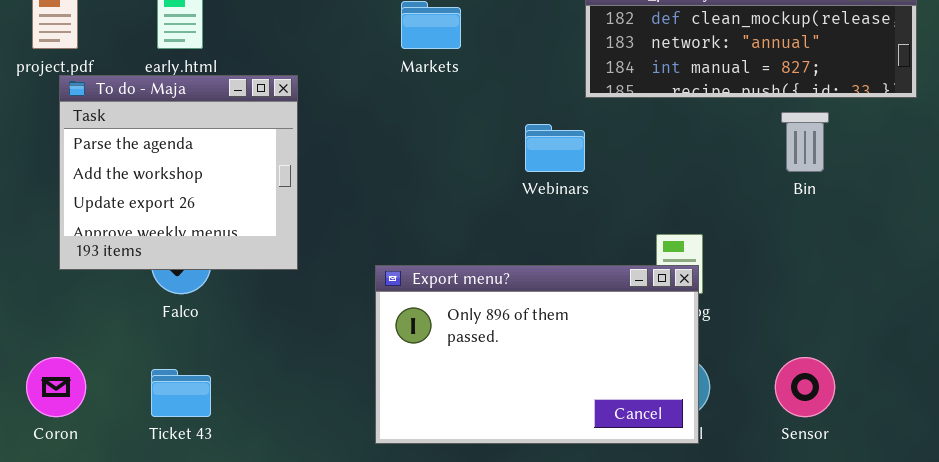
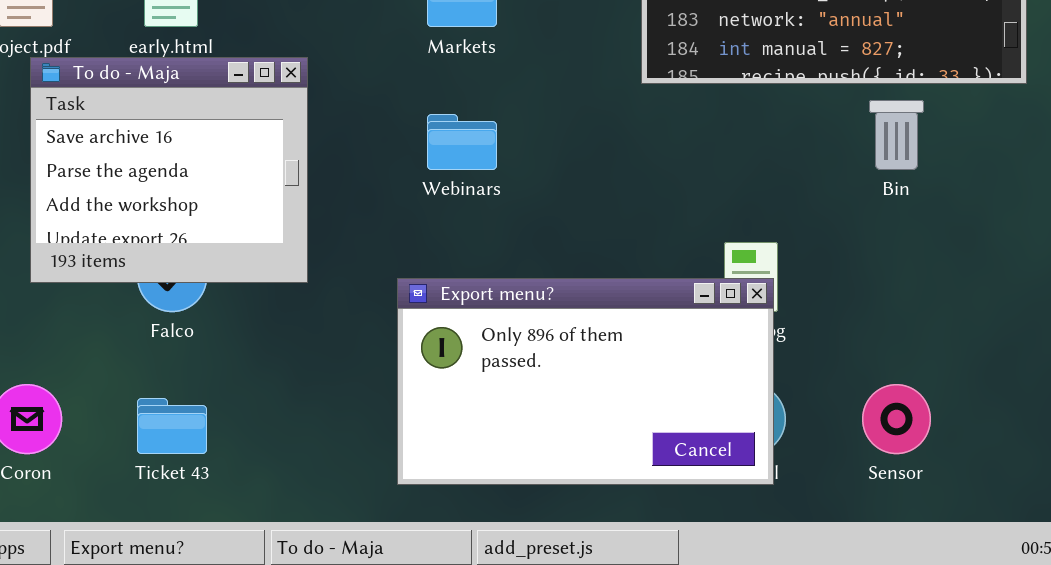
To do - Maja: [59,75,298,270] -> [30,57,308,283], scrolled up 1 row
Webinars: [525,124,585,172] -> [427,114,497,170], moved

